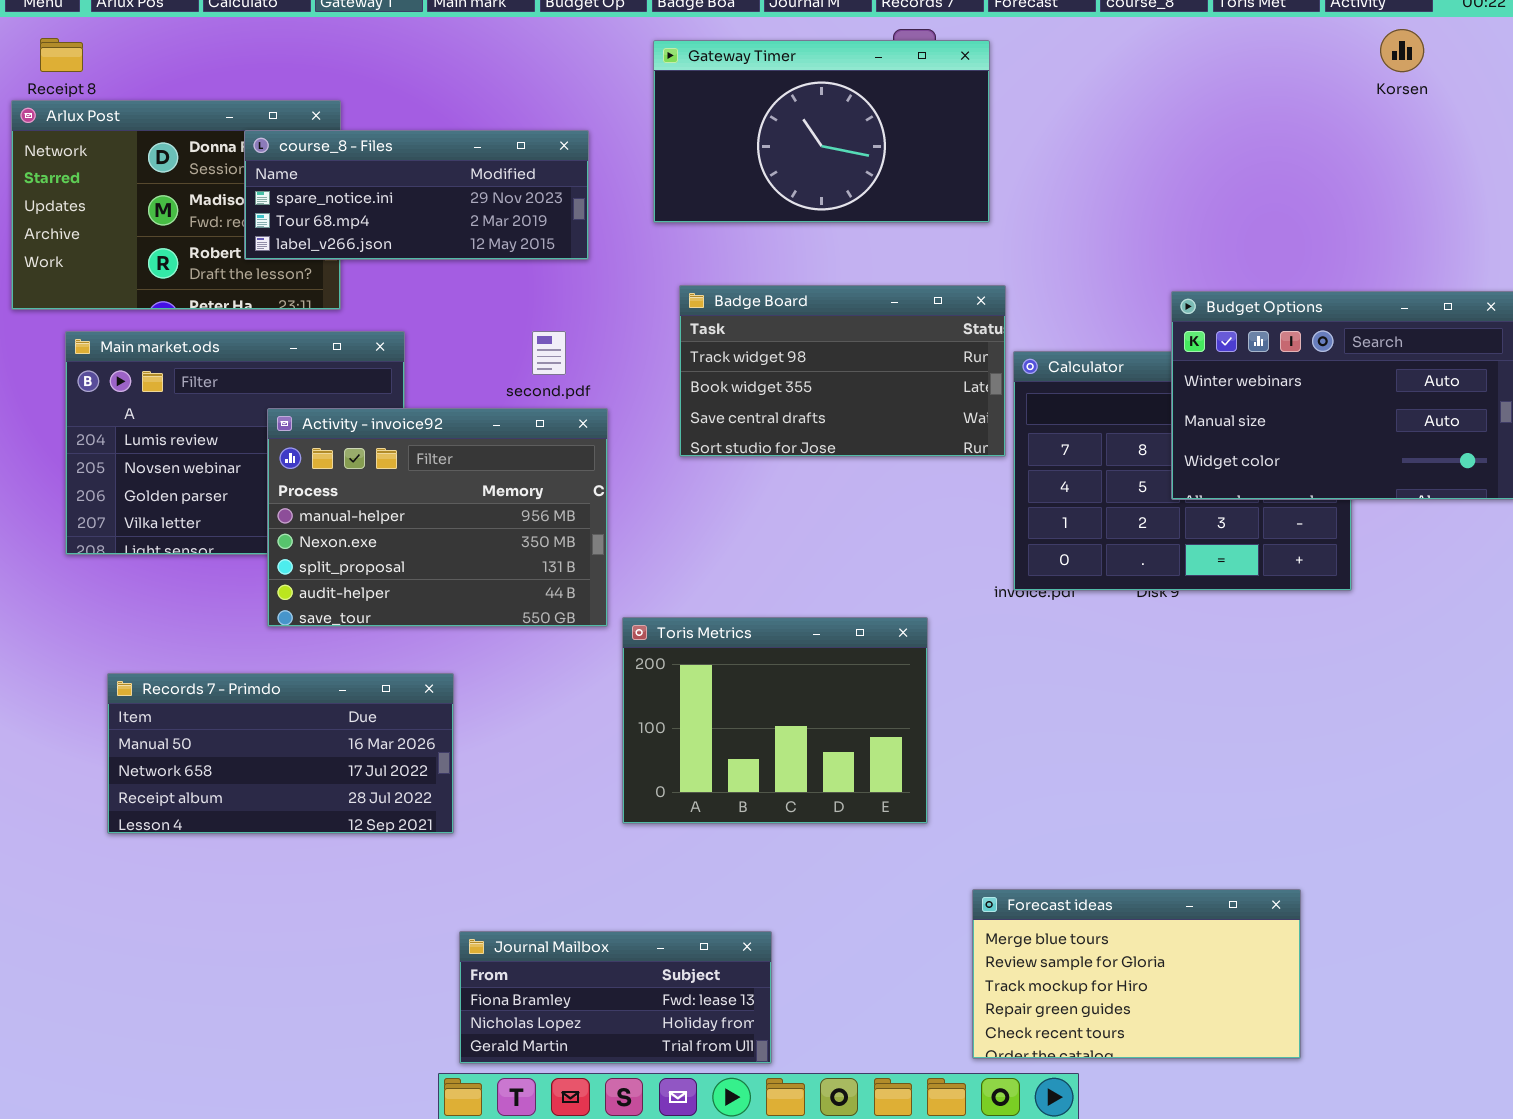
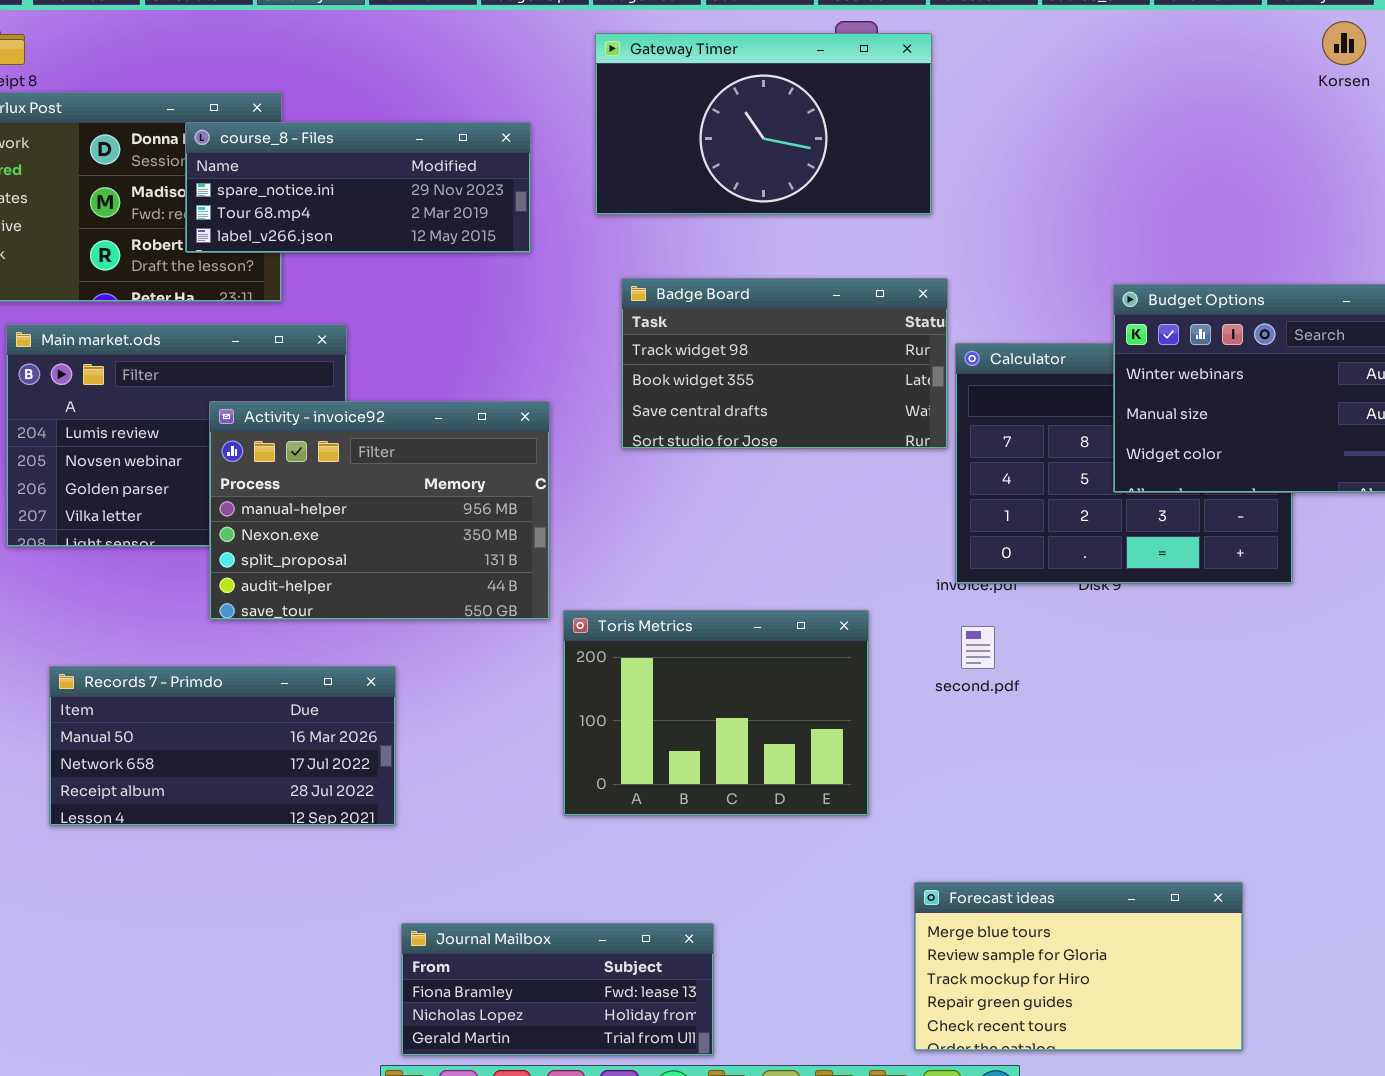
second.pdf: [532,331,566,375] -> [961,626,995,669], moved

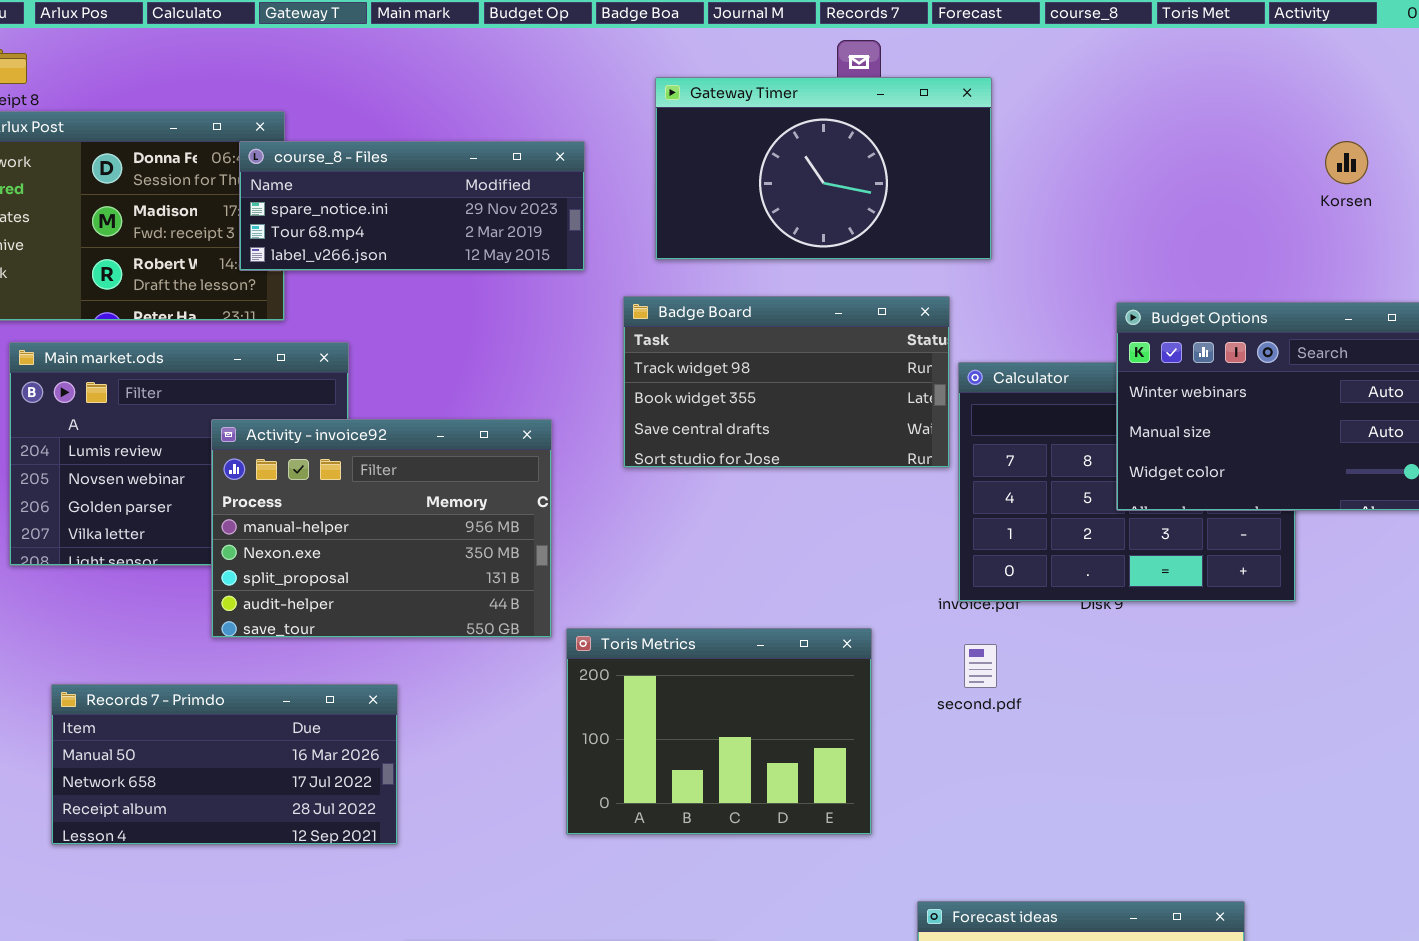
Korsen: [1322,21,1366,65] -> [1325,141,1368,184], moved
Gateway Timer: [595,33,932,215] -> [655,77,992,260], moved
course_8 - Files: [185,122,531,253] -> [239,141,585,271], moved

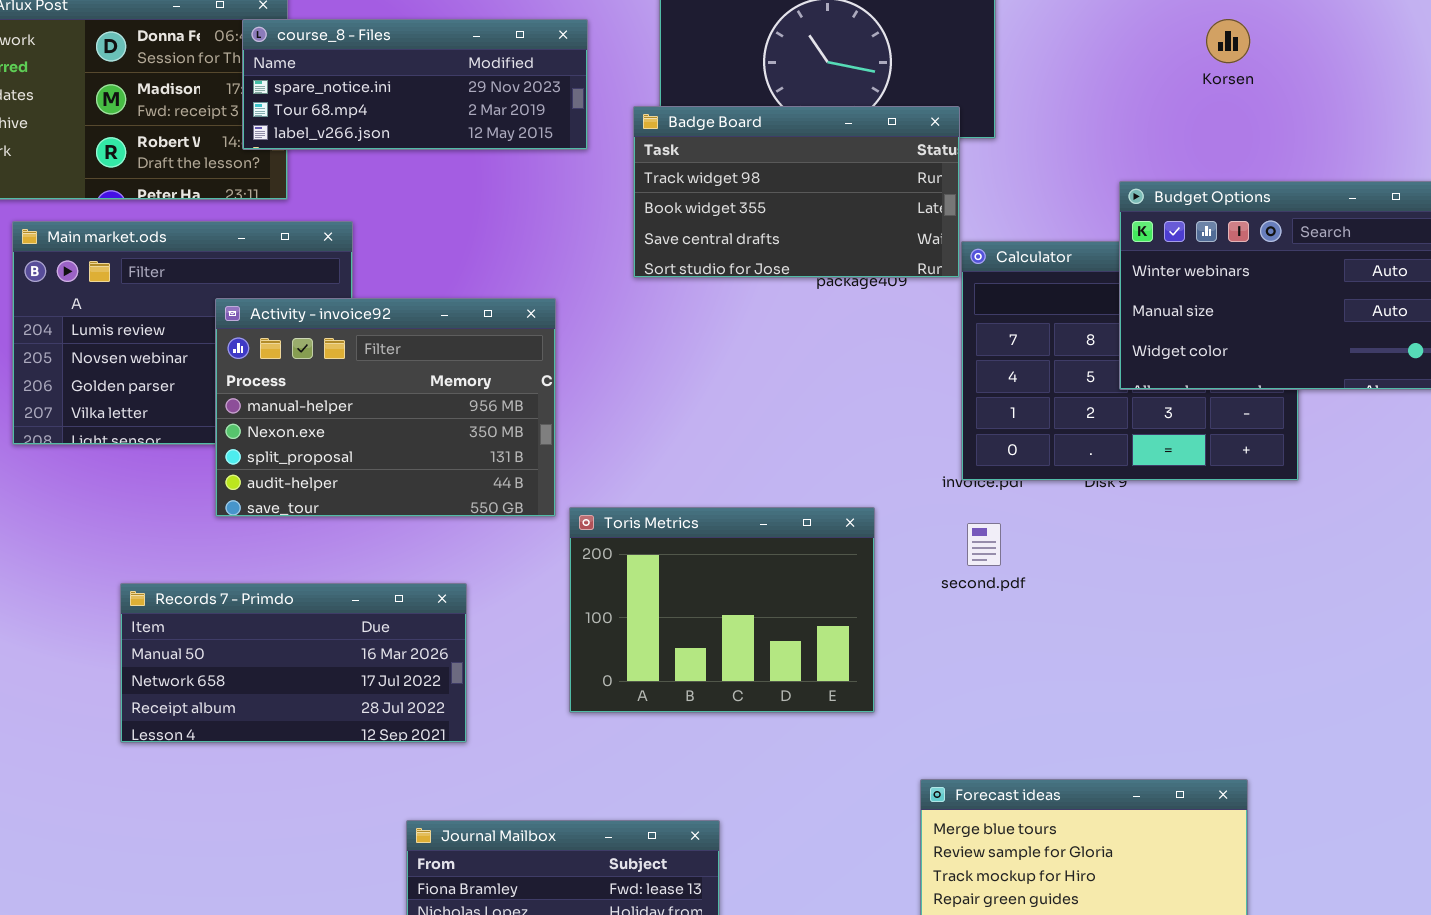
Korsen: [1325,141,1368,184] -> [1206,19,1250,63], moved
Badge Board: [623,296,950,468] -> [633,106,960,278], moved
Records 7 - Primdo: [51,684,398,845] -> [120,583,467,743], moved

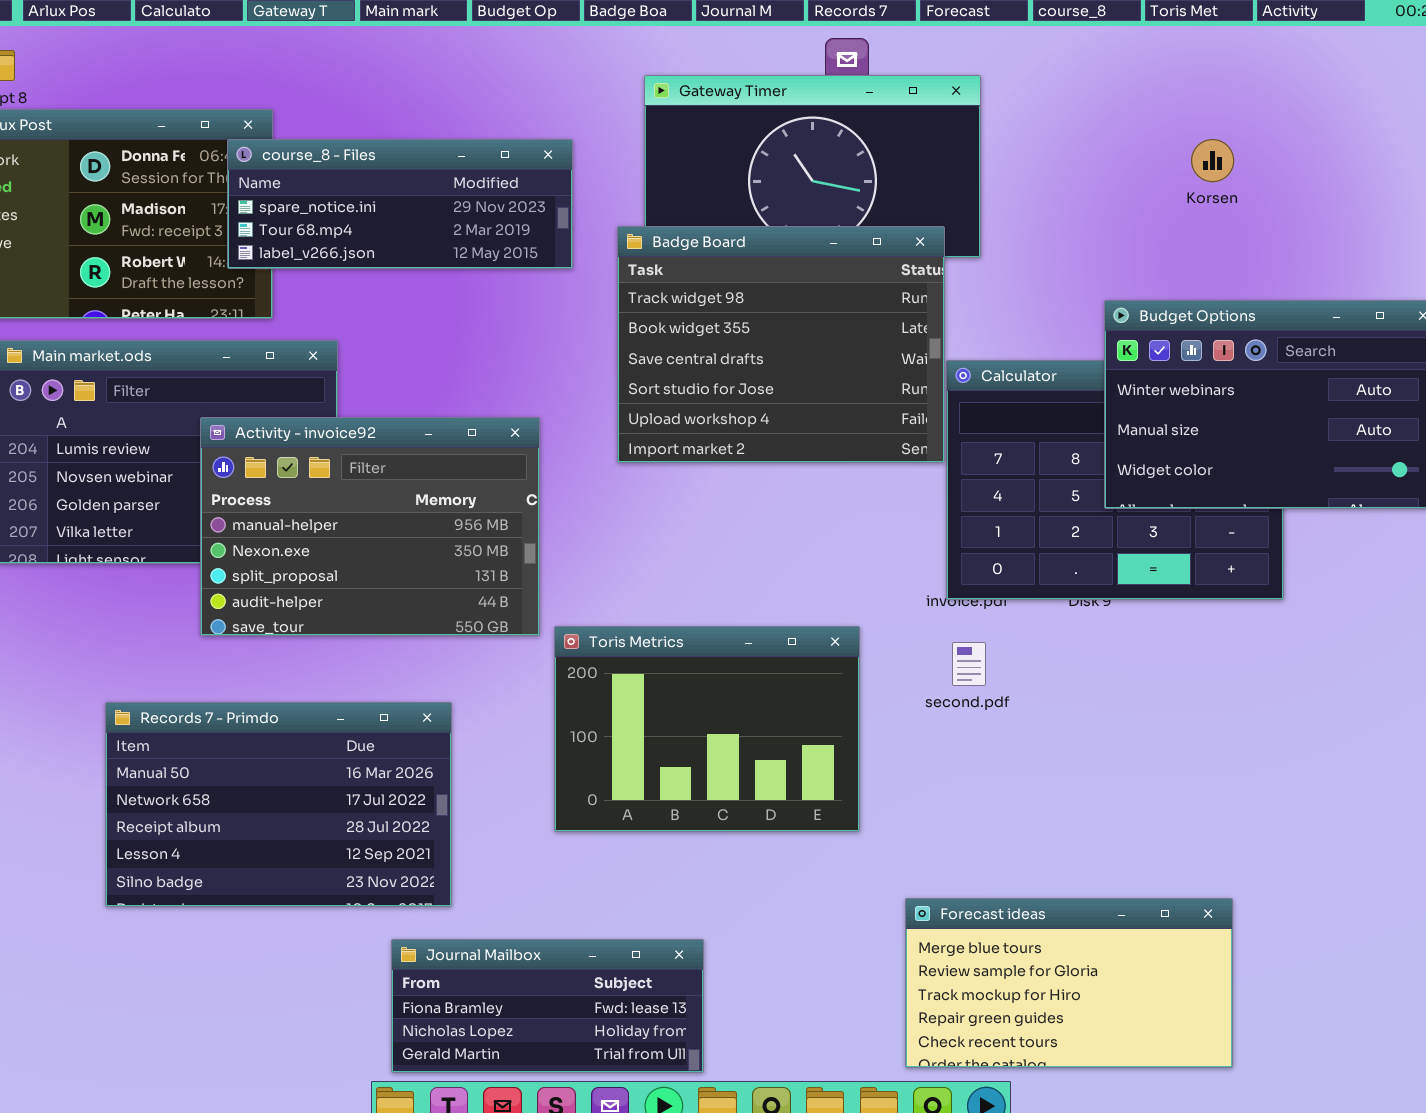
Badge Board: [633,106,960,278] -> [617,226,945,463], resized
Records 7 - Primdo: [120,583,467,743] -> [105,702,452,907], resized

